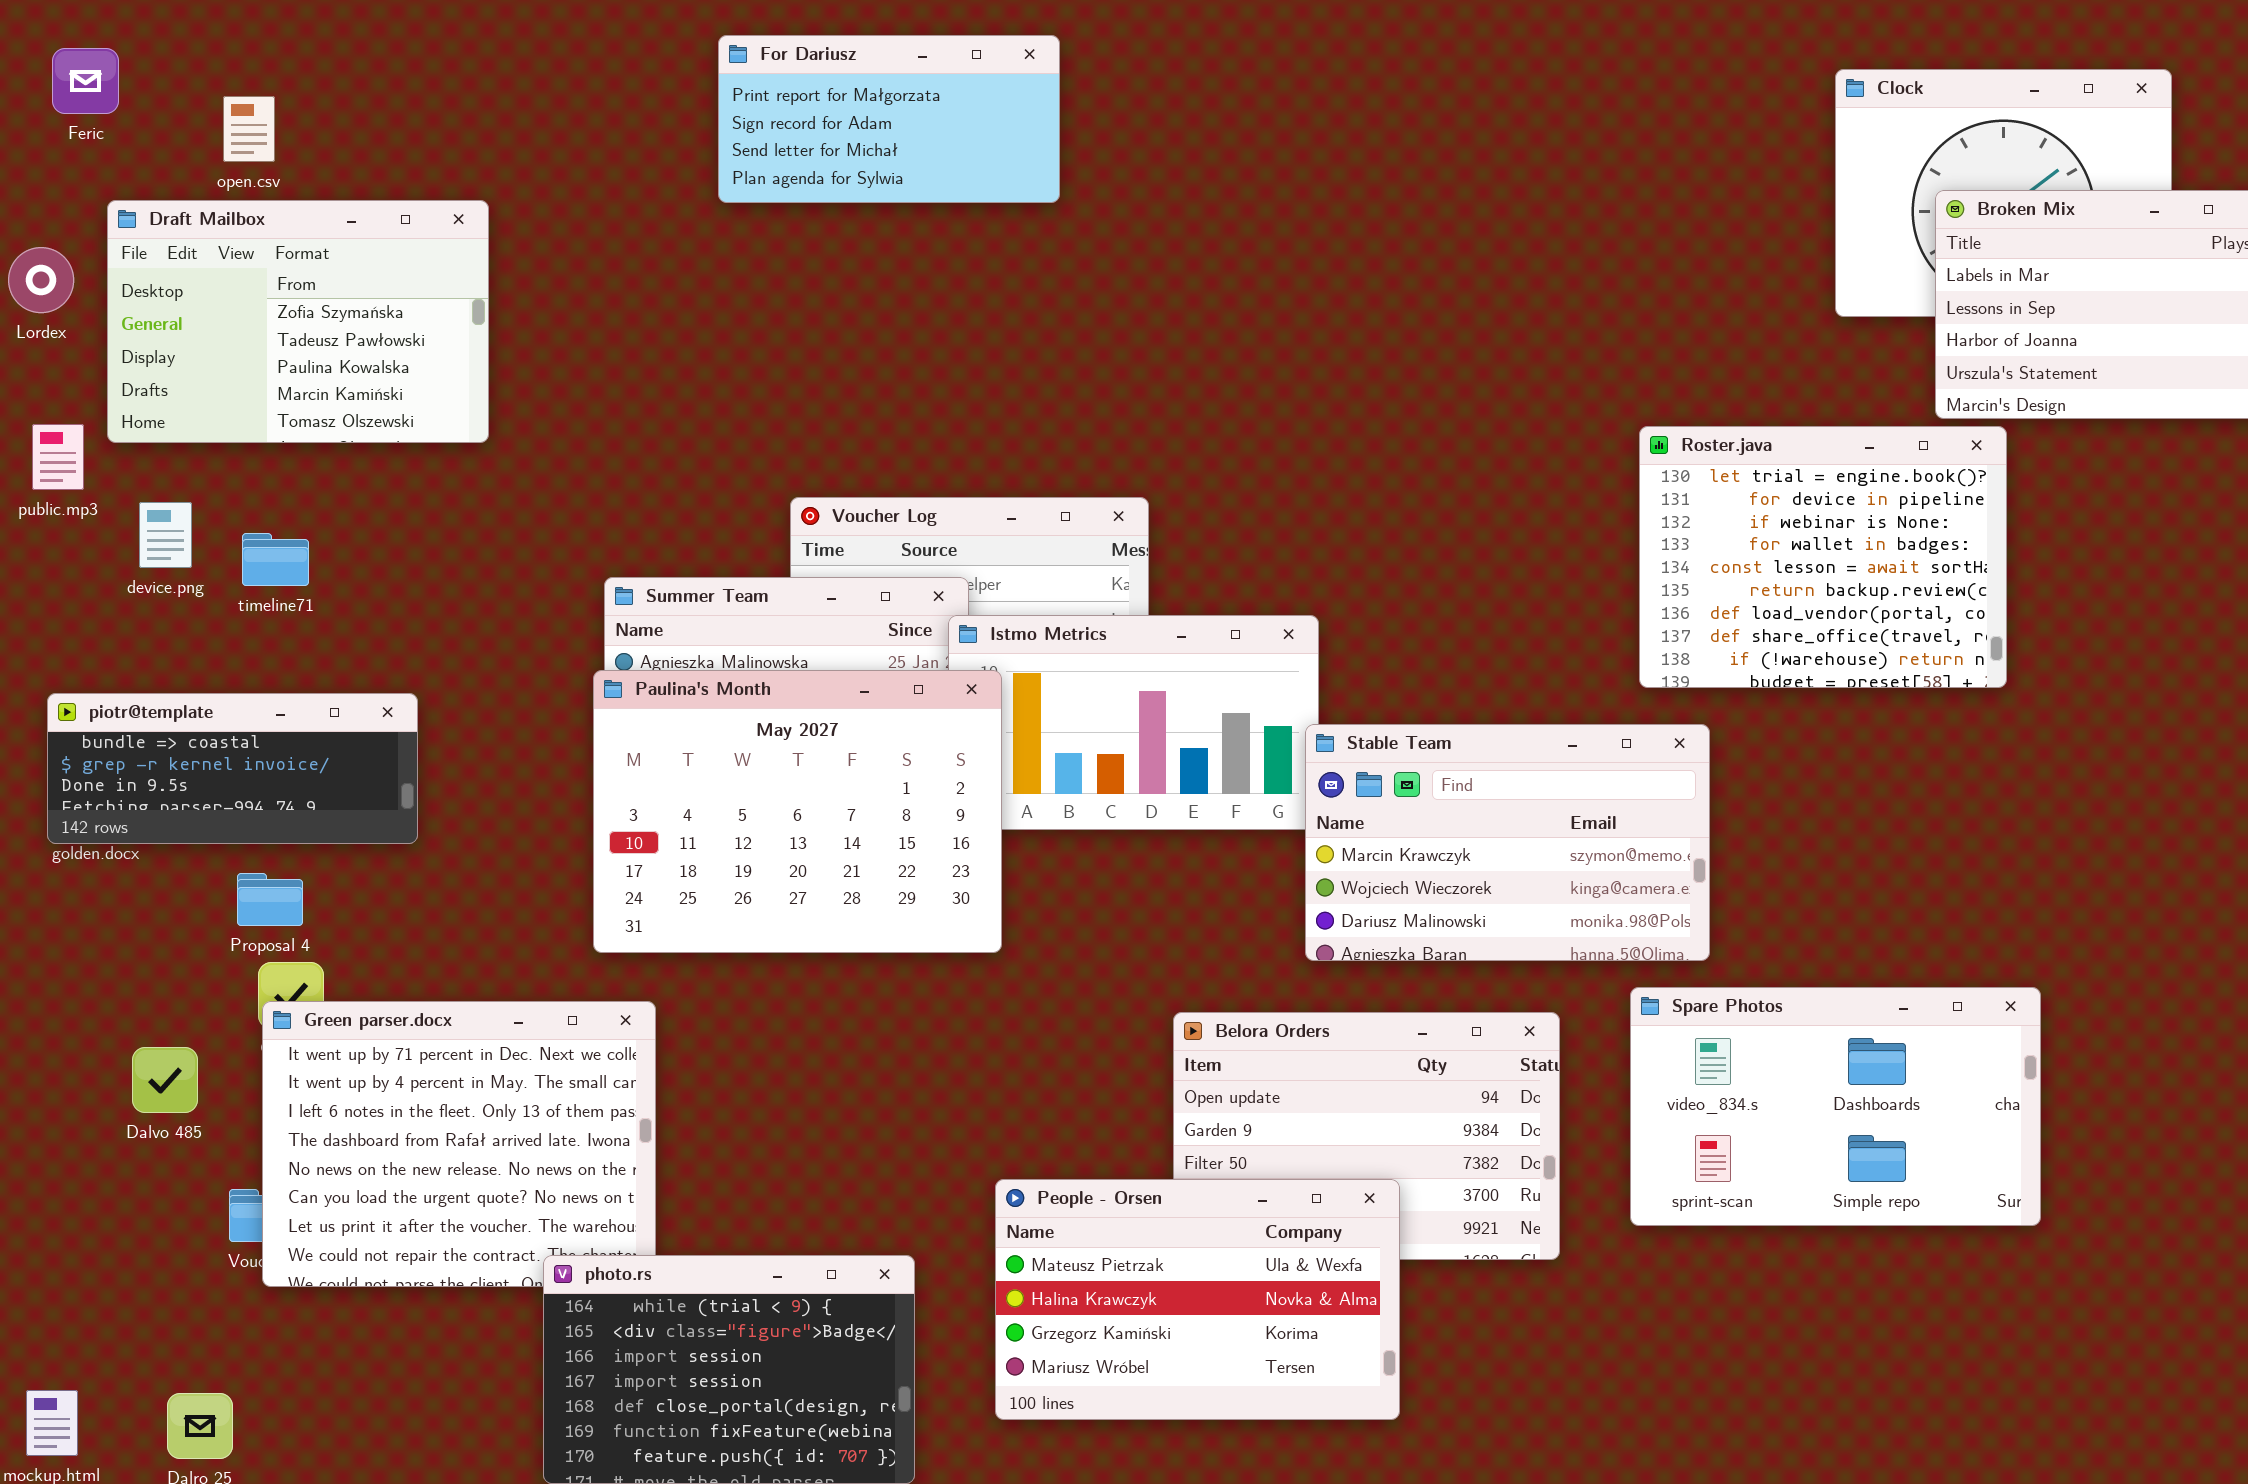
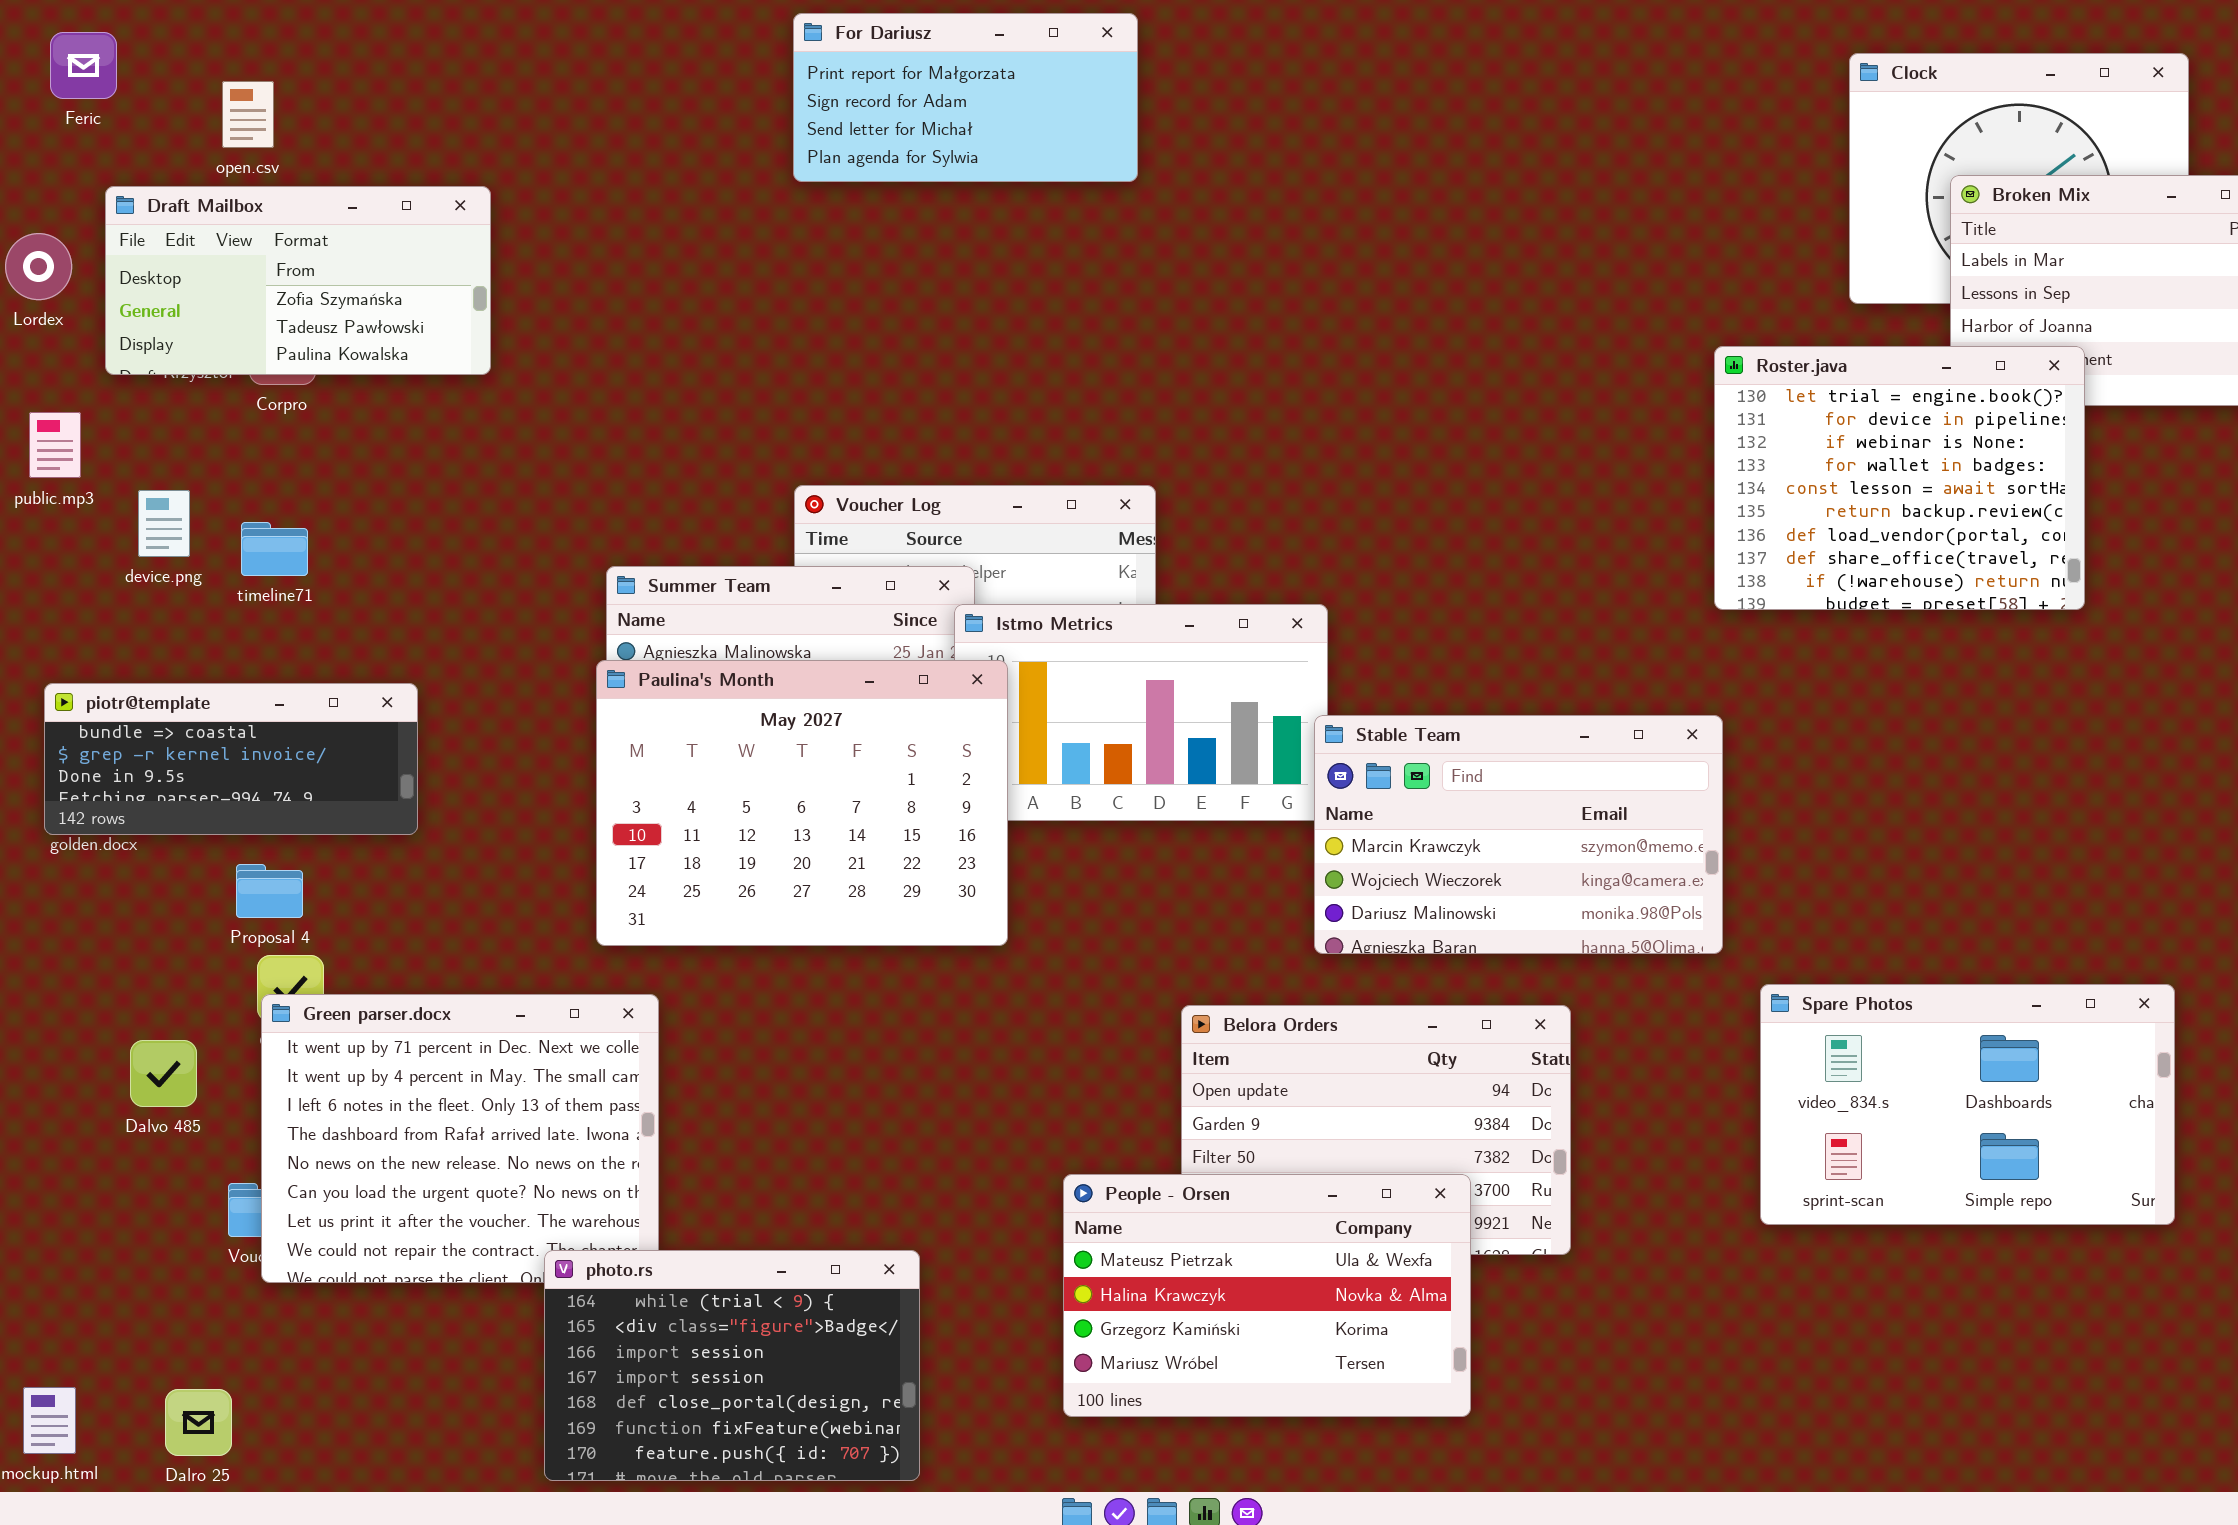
For Dariusz: [718,35,1060,203] -> [793,13,1138,182], moved
Draft Mailbox: [107,200,489,443] -> [105,186,491,375], resized
Roster.java: [1639,426,2007,688] -> [1714,346,2085,610], moved
Spare Photos: [1630,987,2041,1226] -> [1760,984,2175,1225], moved
People - Orsen: [995,1179,1400,1420] -> [1063,1174,1471,1417], moved

